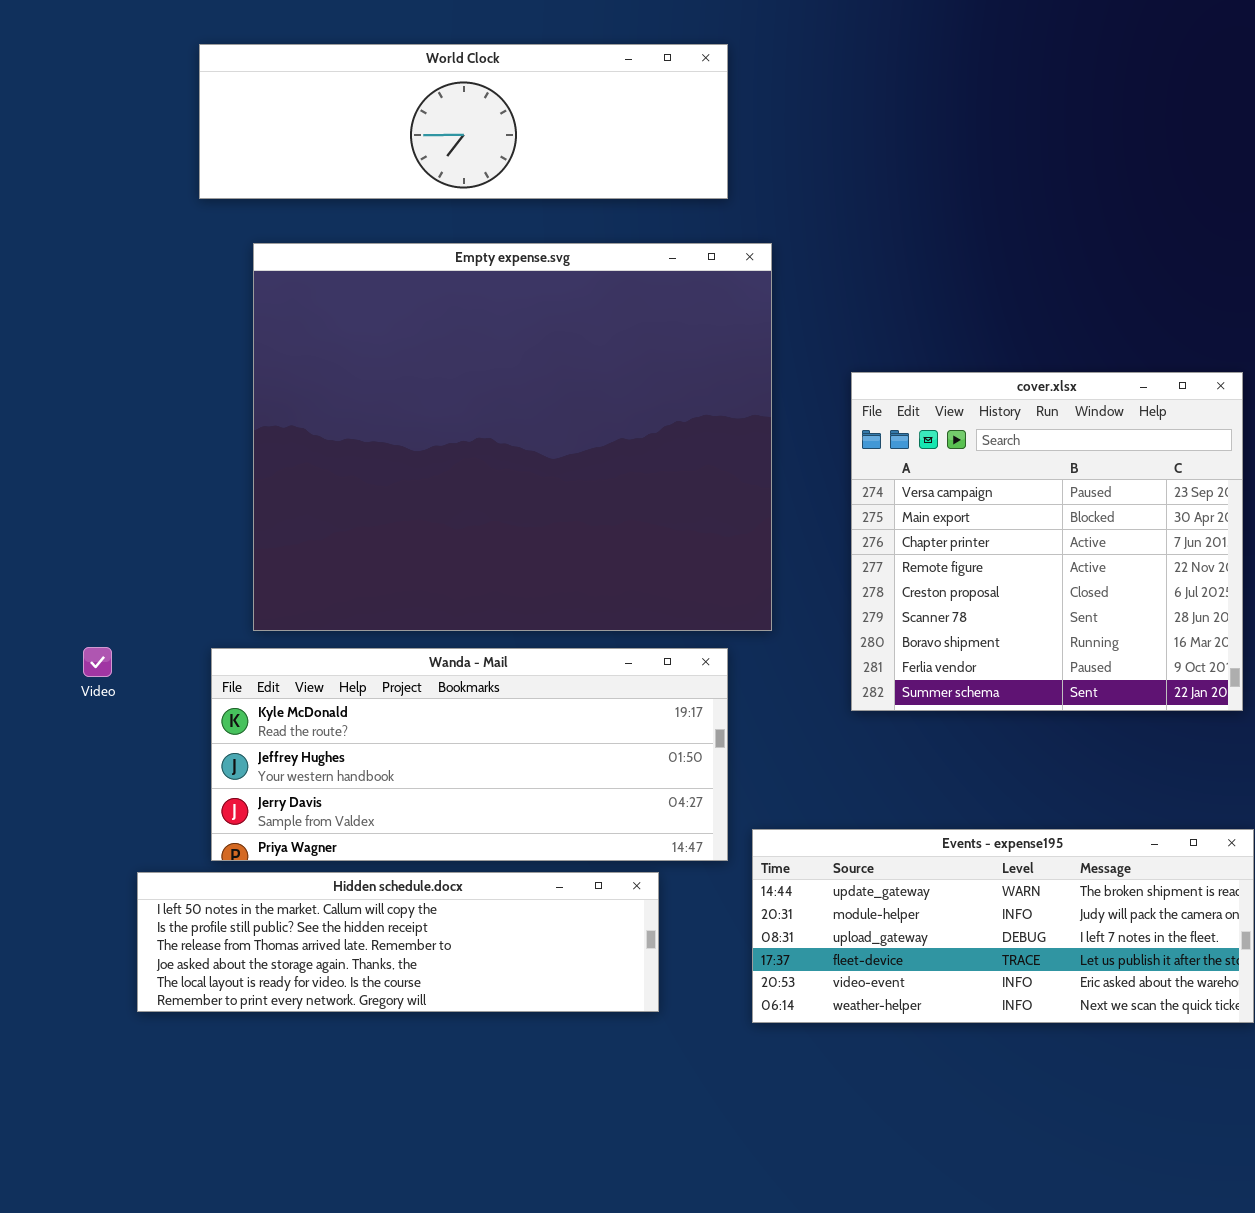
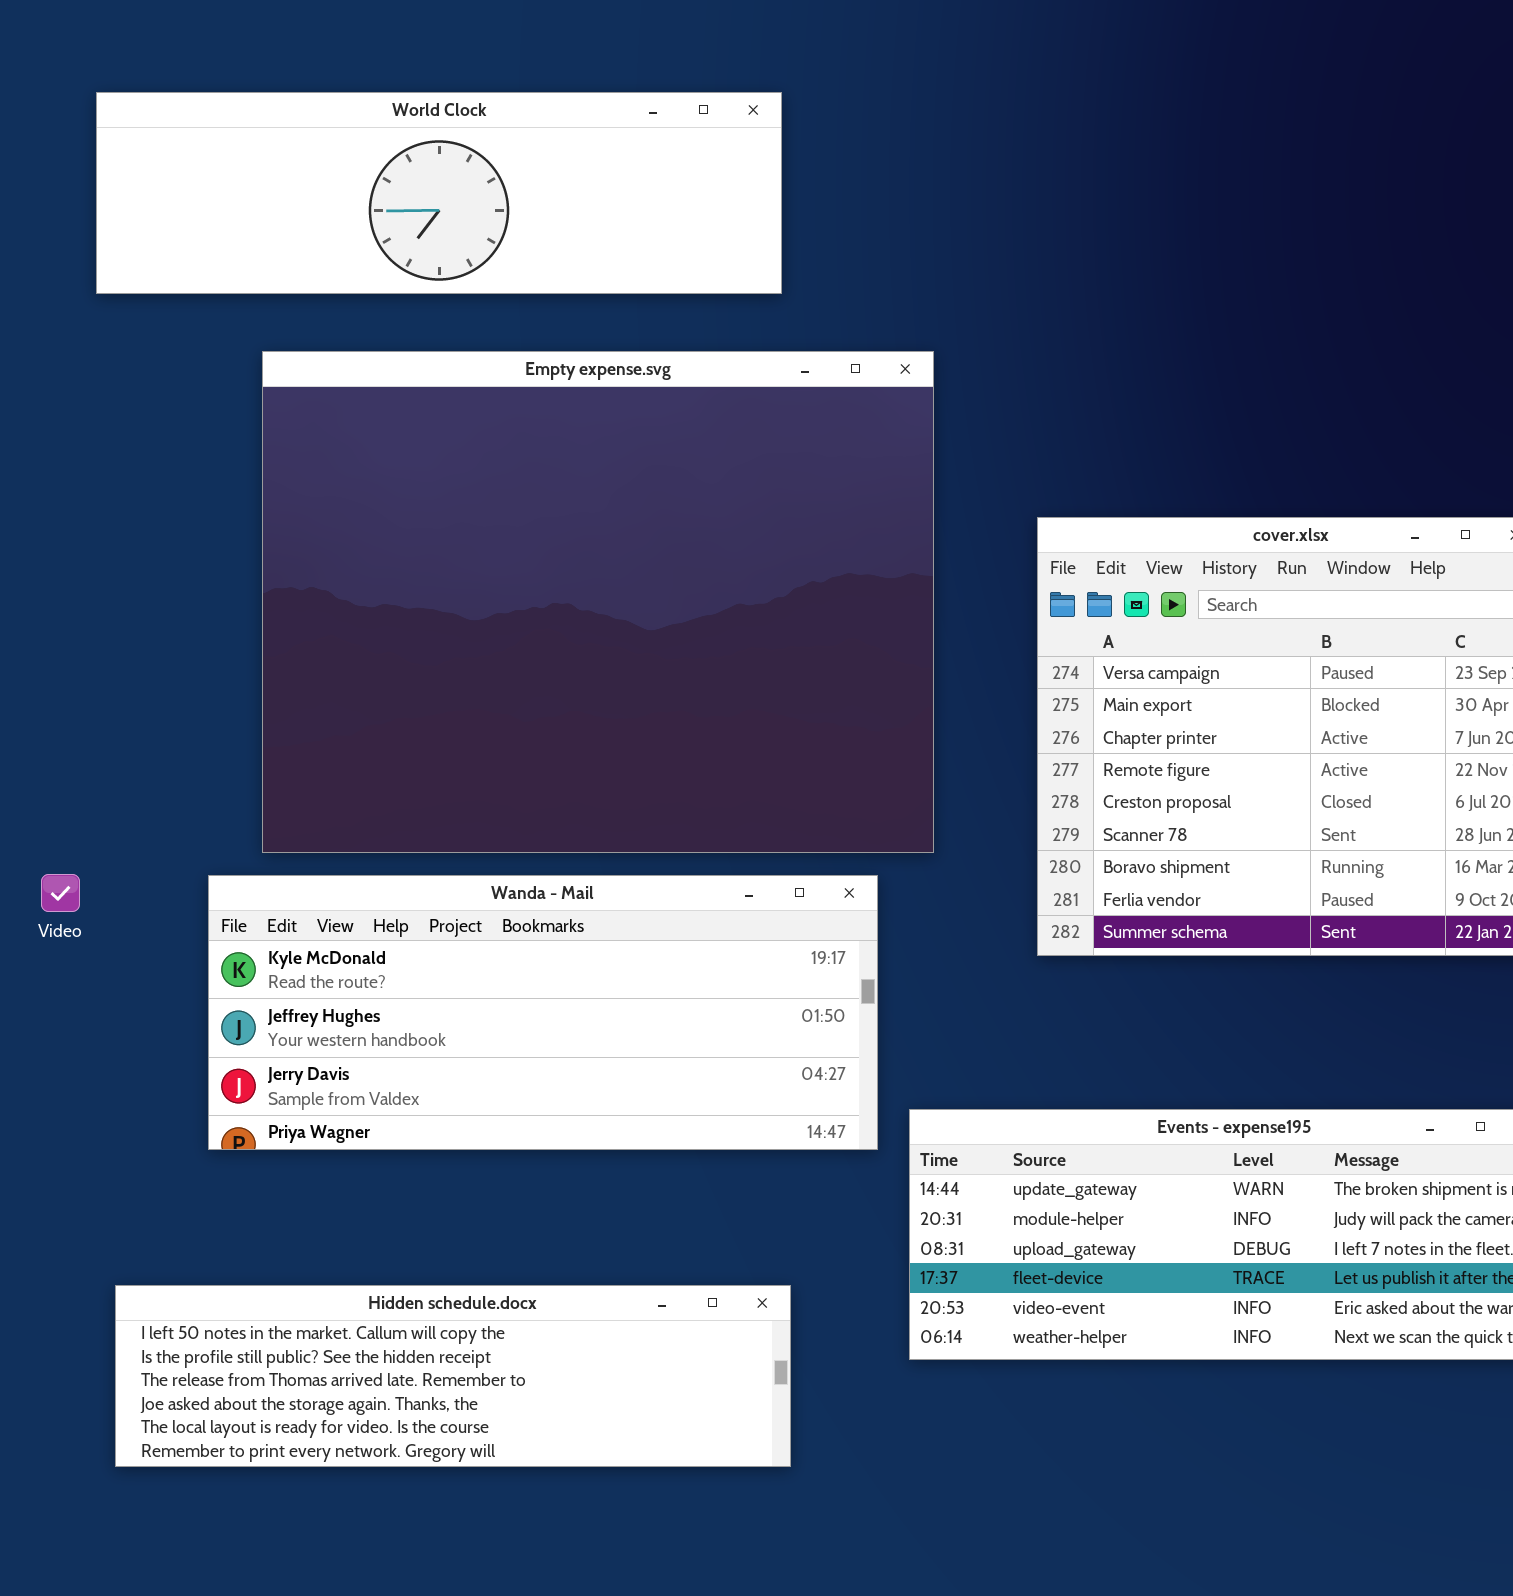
World Clock: [199,44,728,199] -> [96,92,782,294], moved
Hidden schedule.docx: [137,872,659,1012] -> [115,1285,791,1467], moved

